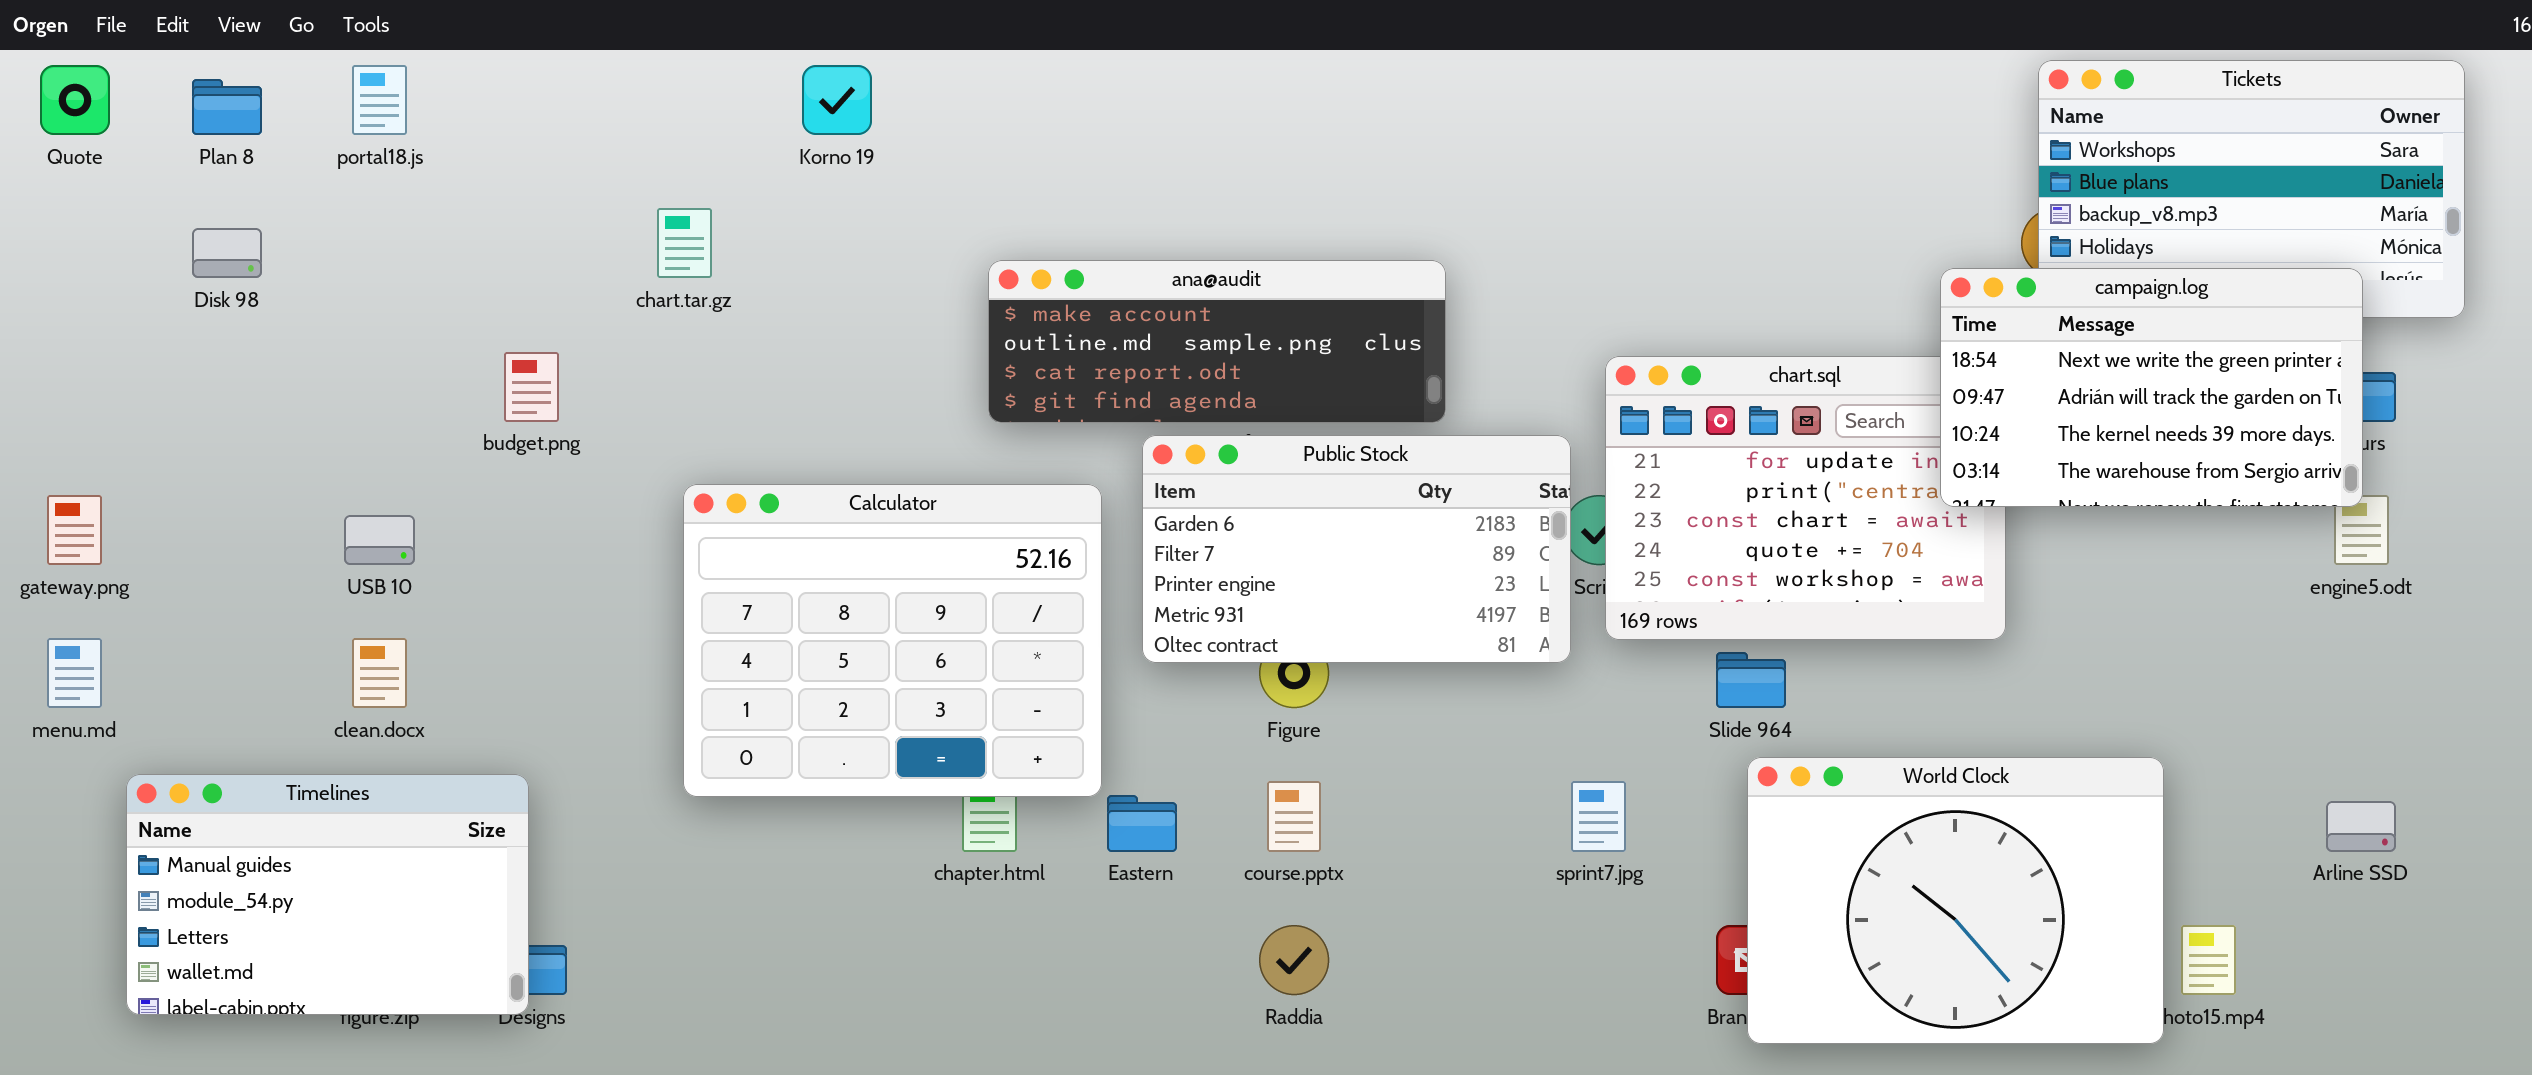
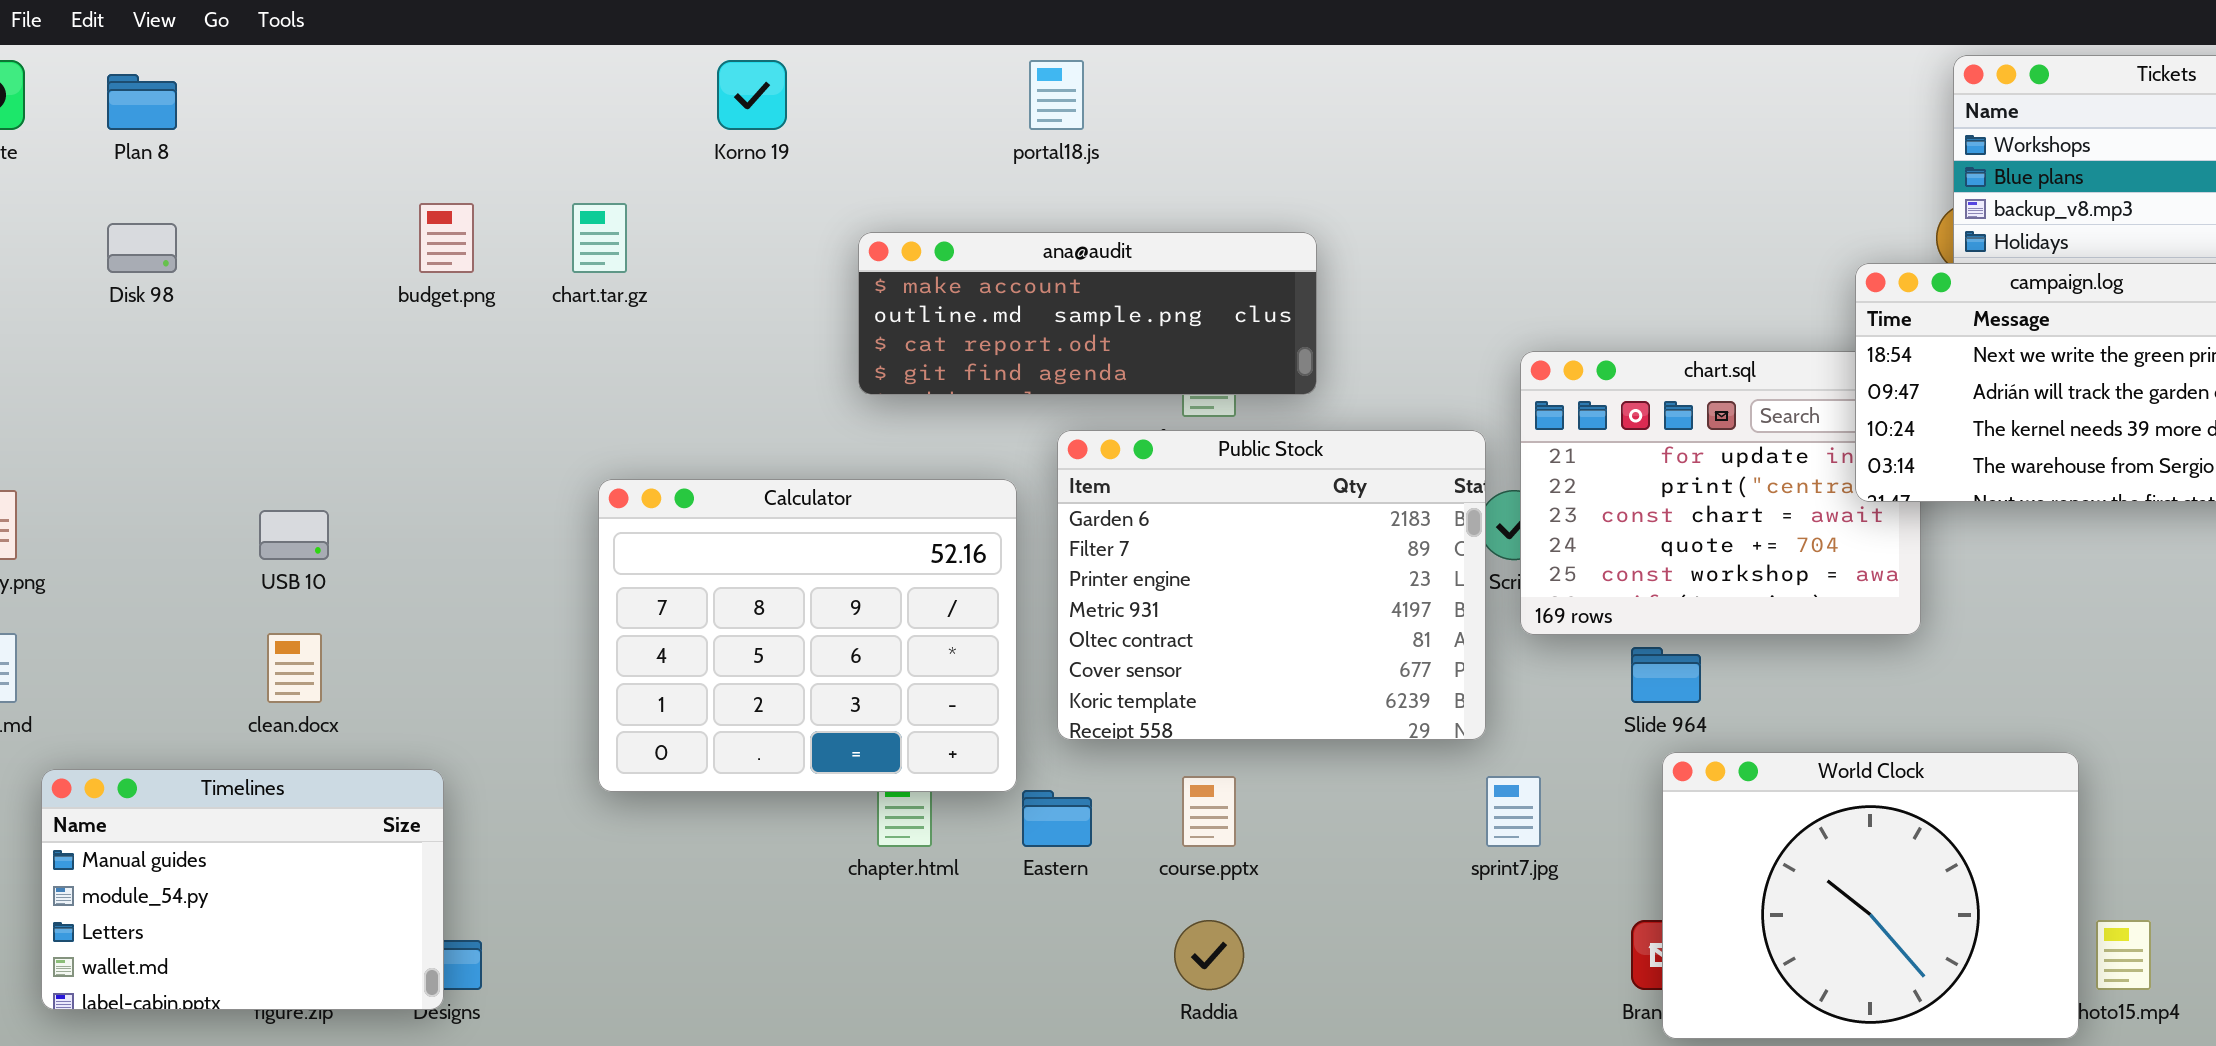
portal18.js: [352,65,407,135] -> [1029,60,1084,130], moved
ana@audit: [988,260,1446,423] -> [858,232,1317,395], moved
budget.png: [504,352,559,422] -> [419,203,474,273], moved
Public Stock: [1142,435,1571,663] -> [1057,430,1486,740], resized

